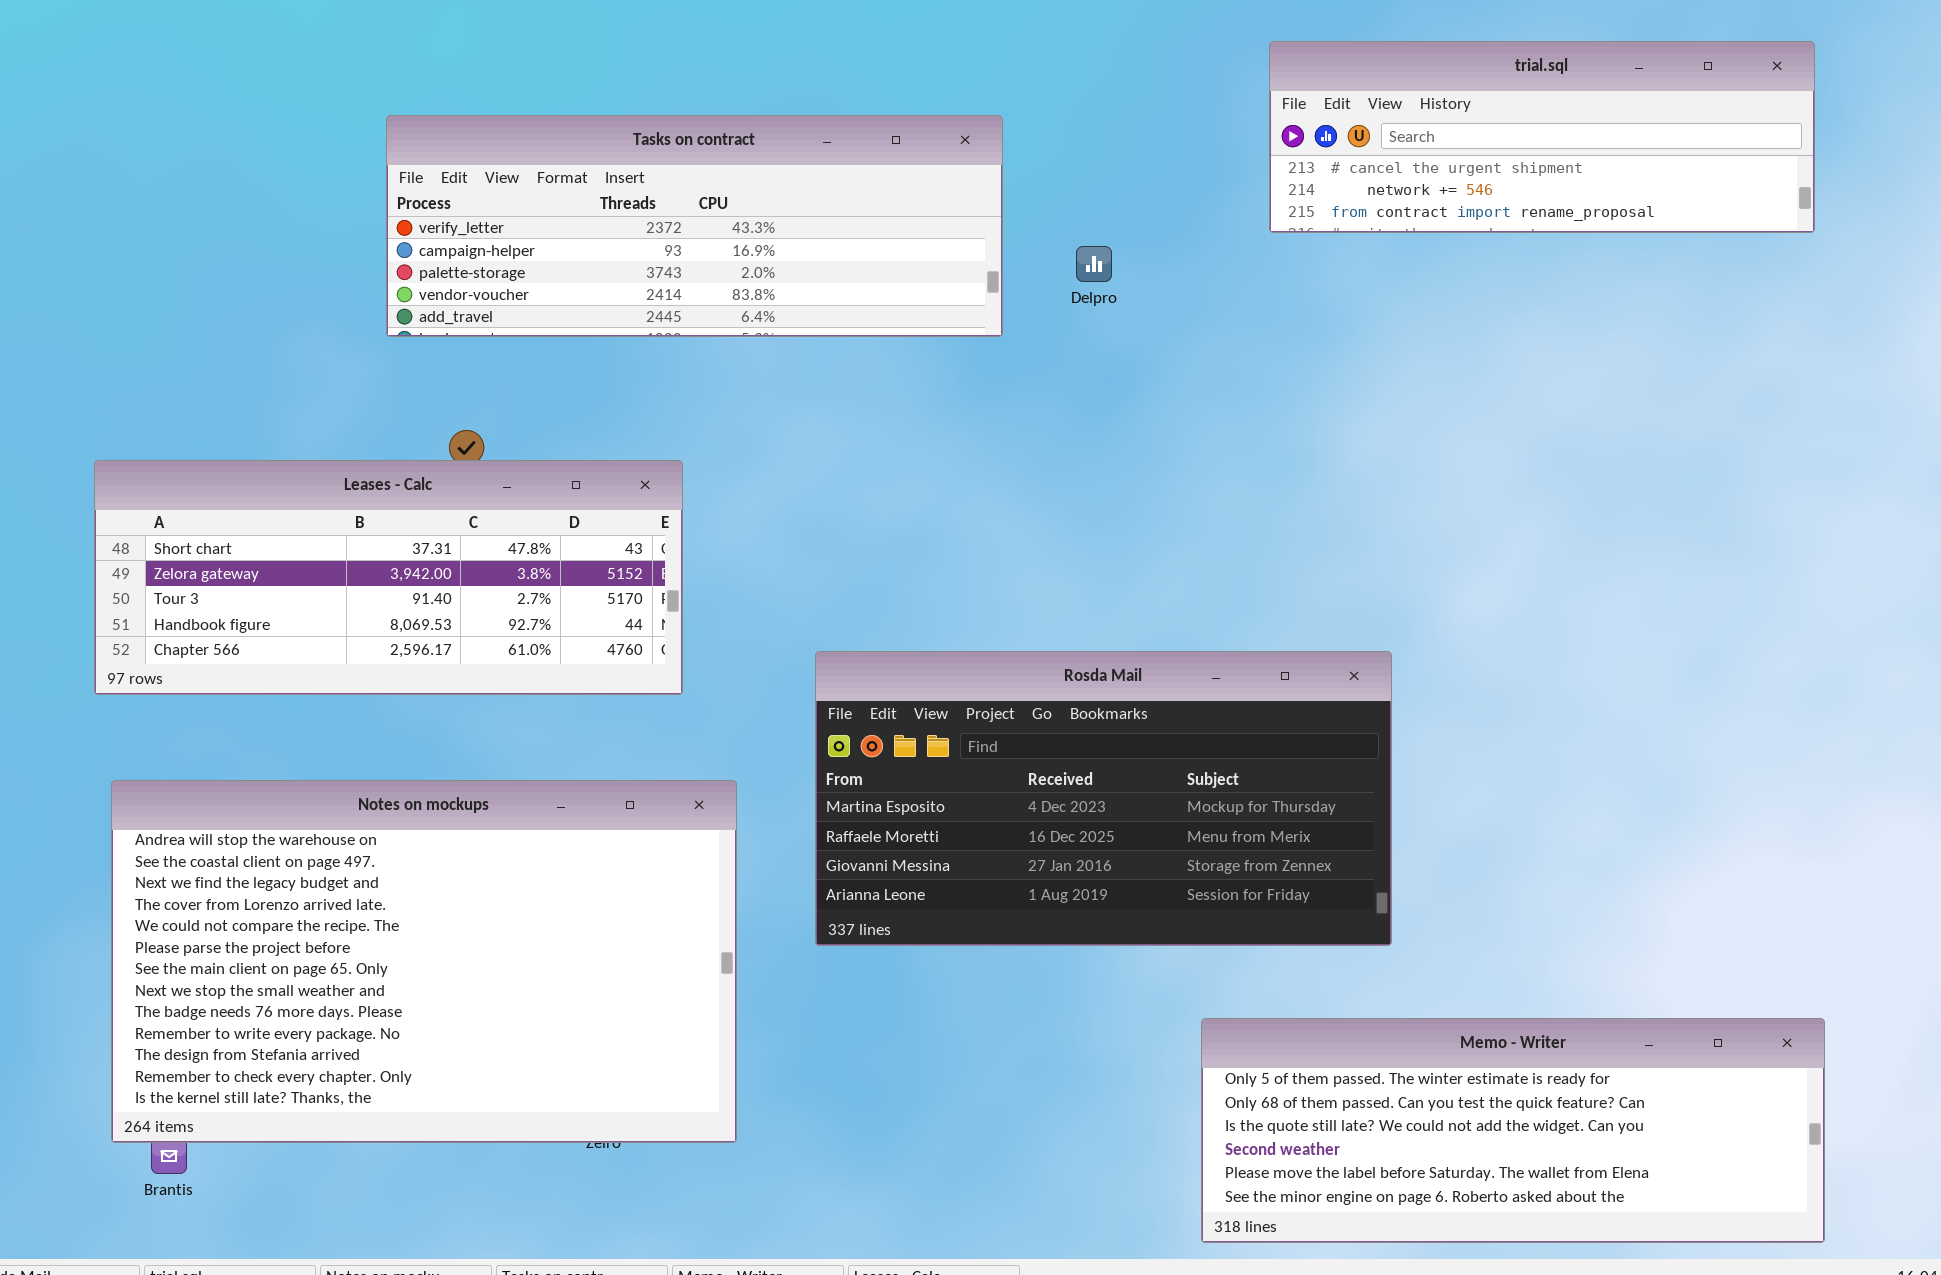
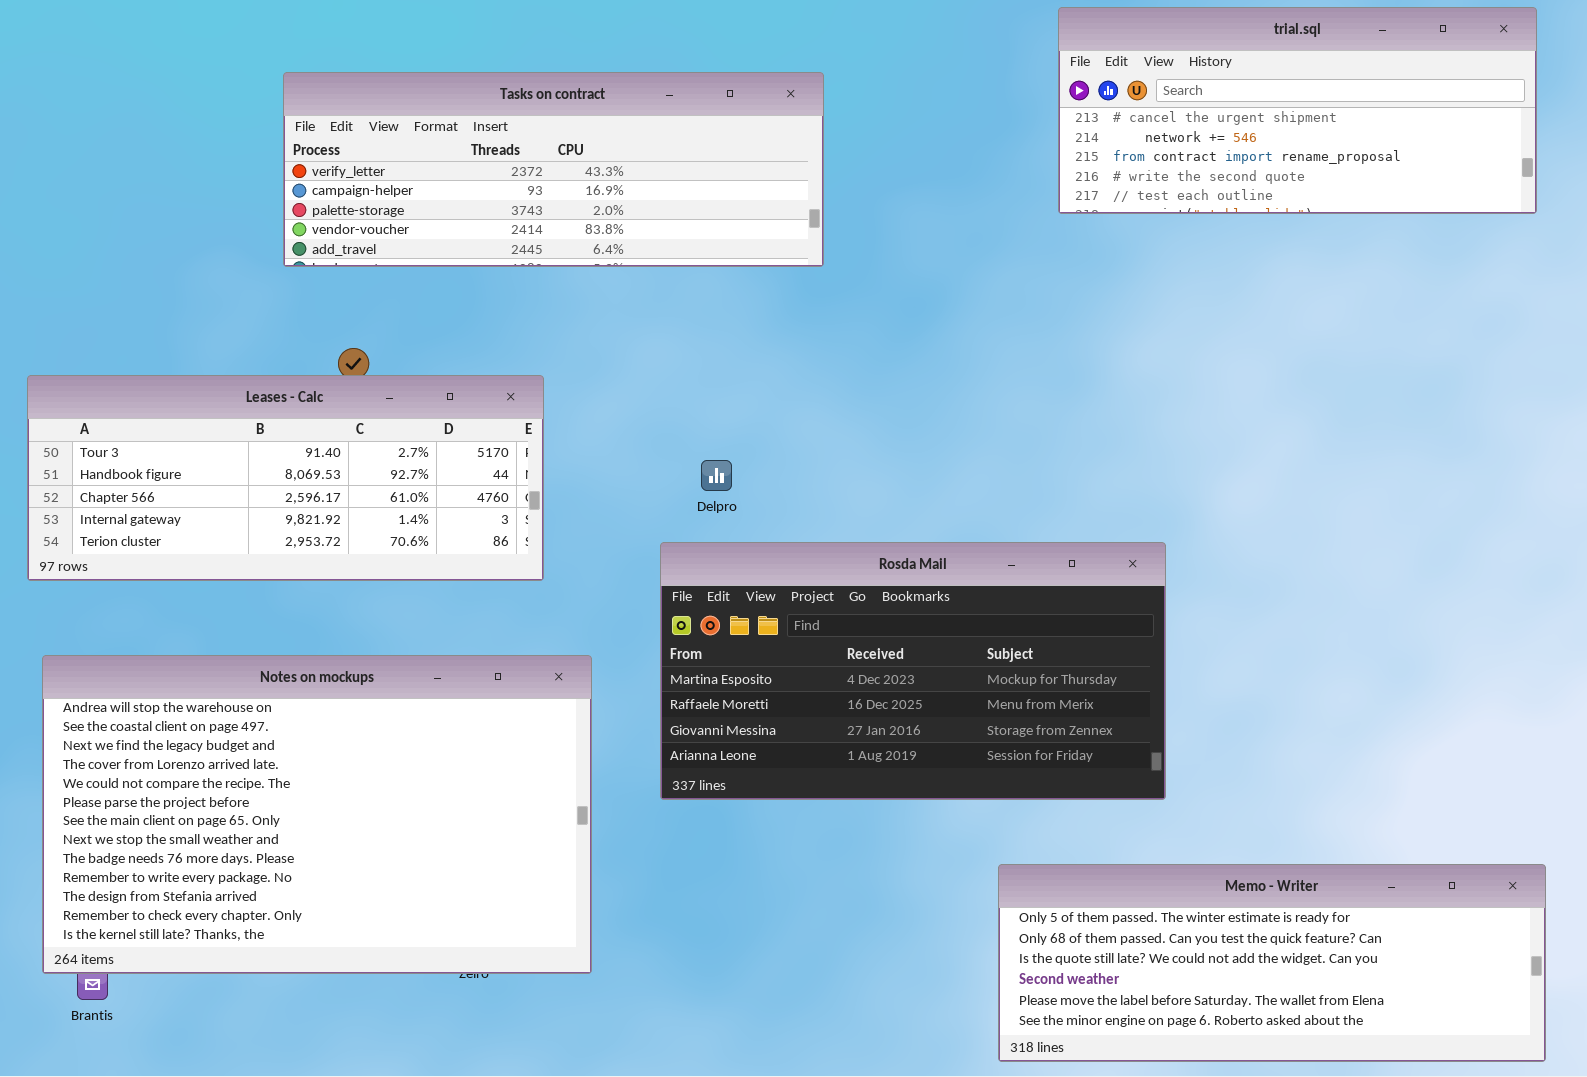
trial.sql: [1269,41,1815,233] -> [1058,7,1537,214], resized
Delpro: [1076,246,1112,282] -> [701,460,732,491], moved
Leases - Calc: [94,460,683,695] -> [27,375,544,581], scrolled down 2 rows

